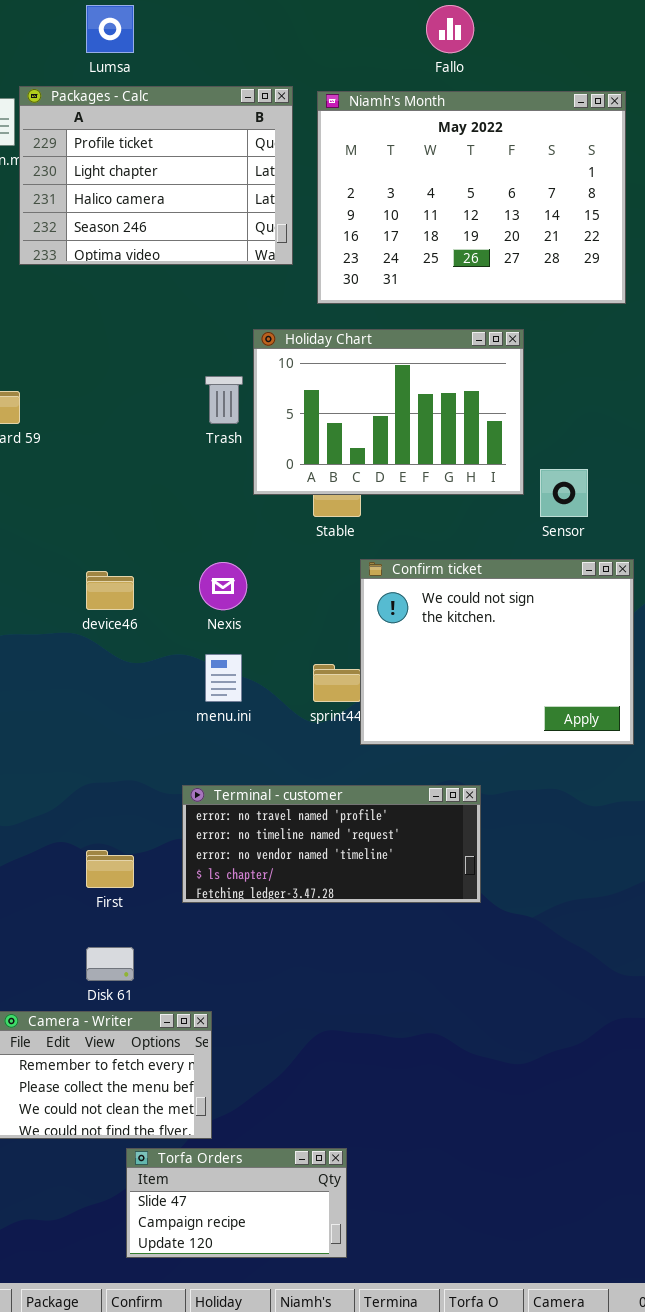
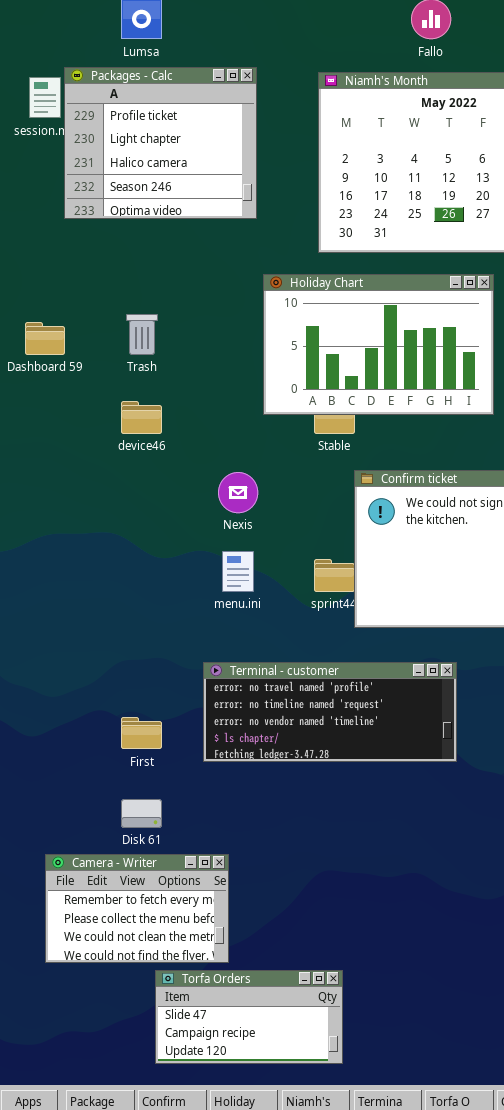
Packages - Calc: [19,86,293,265] -> [64,67,257,219], resized
Trash: [205,376,243,424] -> [126,314,158,355], moved
device46: [86,571,134,610] -> [121,401,162,434], moved

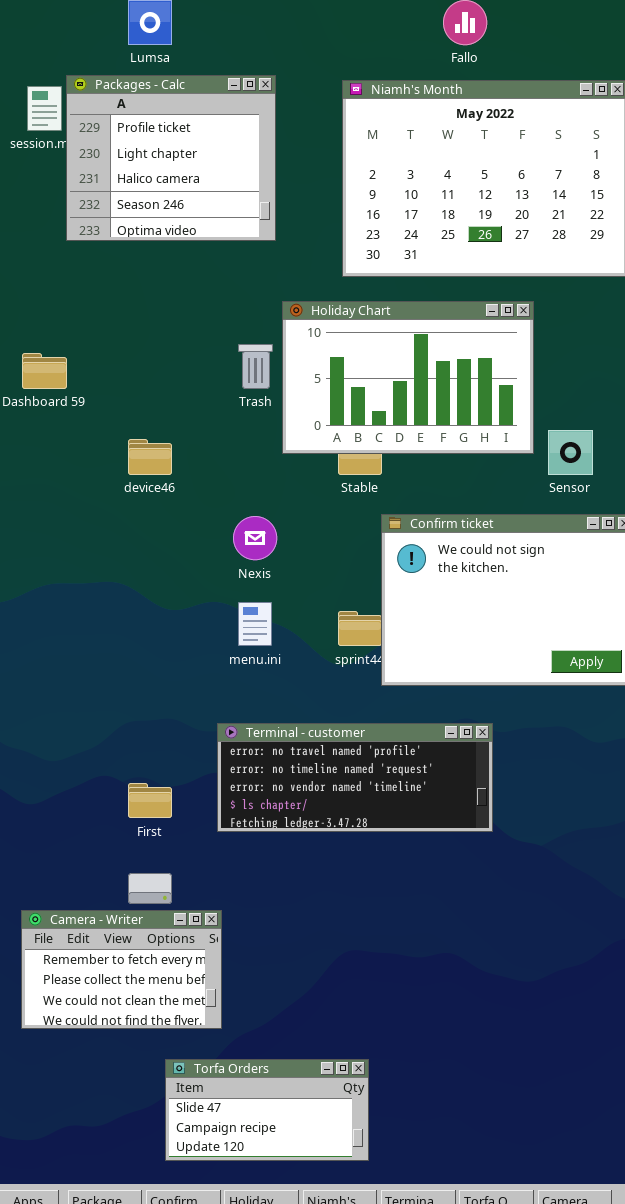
Trash: [126,314,158,355] -> [238,344,273,389], moved
Camera - Writer: [45,854,229,963] -> [21,910,222,1029], moved

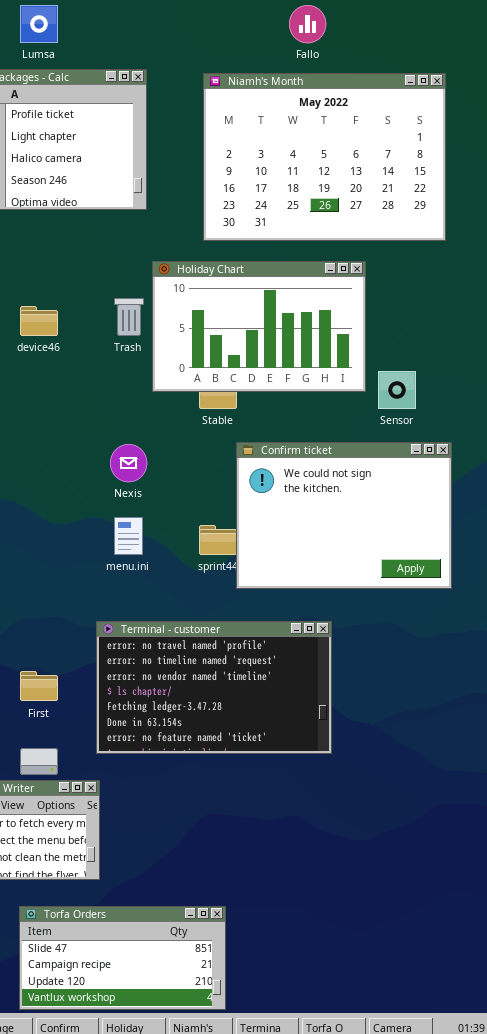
device46: [128,439,172,475] -> [20,306,58,336], moved
Terminal - customer: [217,723,493,832] -> [96,621,332,754], resized
Torfa Orders: [165,1059,369,1161] -> [19,906,226,1010], resized

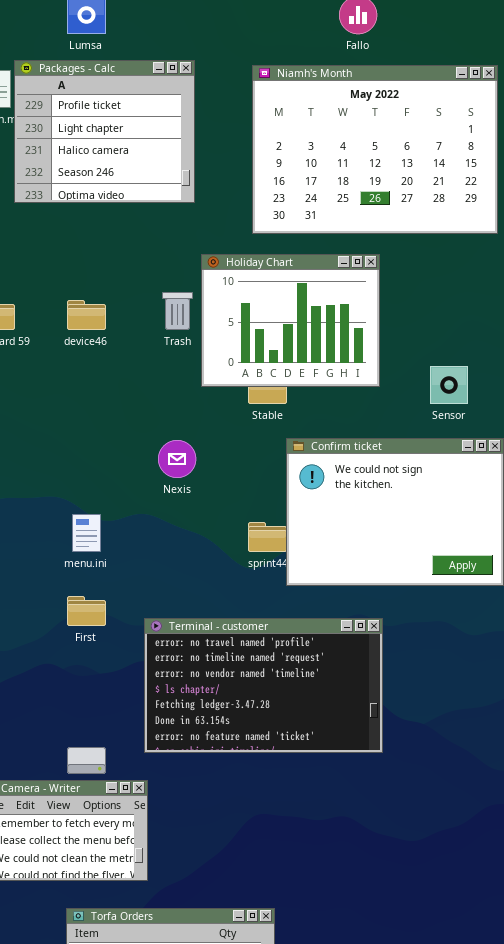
Holiday Chart: [152,261,366,392] -> [201,254,380,387], resized
menu.ini: [114,517,143,555] -> [72,514,101,552], moved
First: [20,671,58,701] -> [67,596,106,626], moved

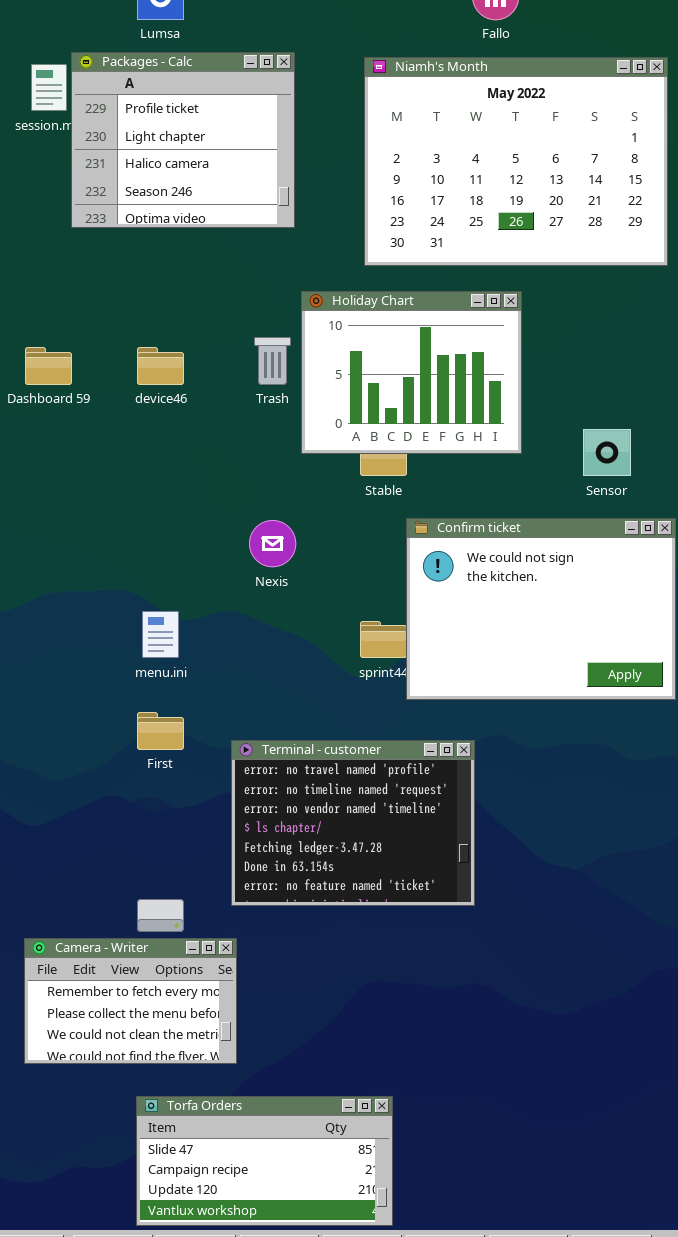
Terminal - customer: [144,618,383,753] -> [231,740,475,906], resized

